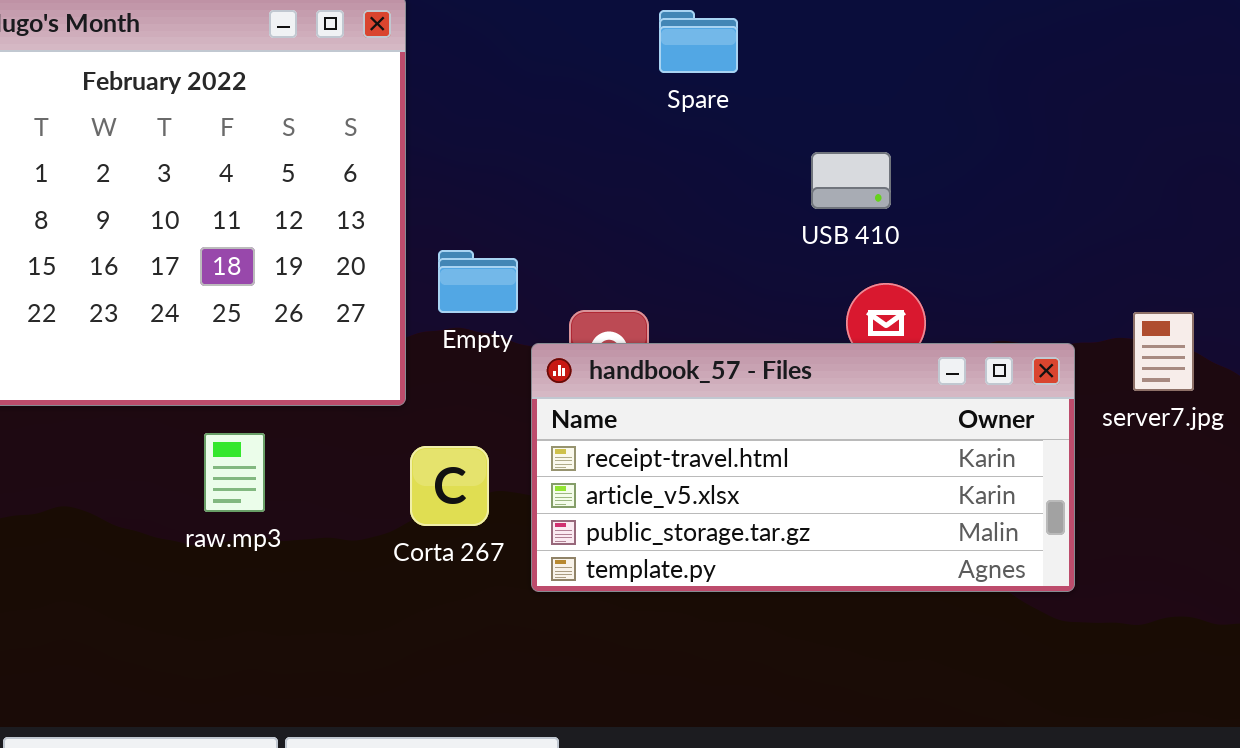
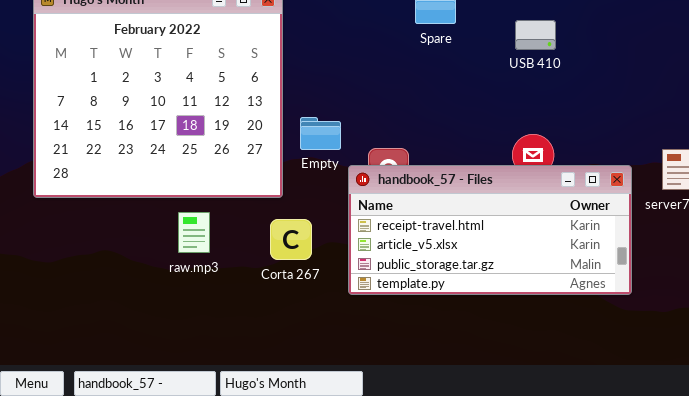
USB 410: [811,152,891,209] -> [515,20,556,50], moved
Corta 267: [410,446,489,526] -> [270,219,312,260], moved

